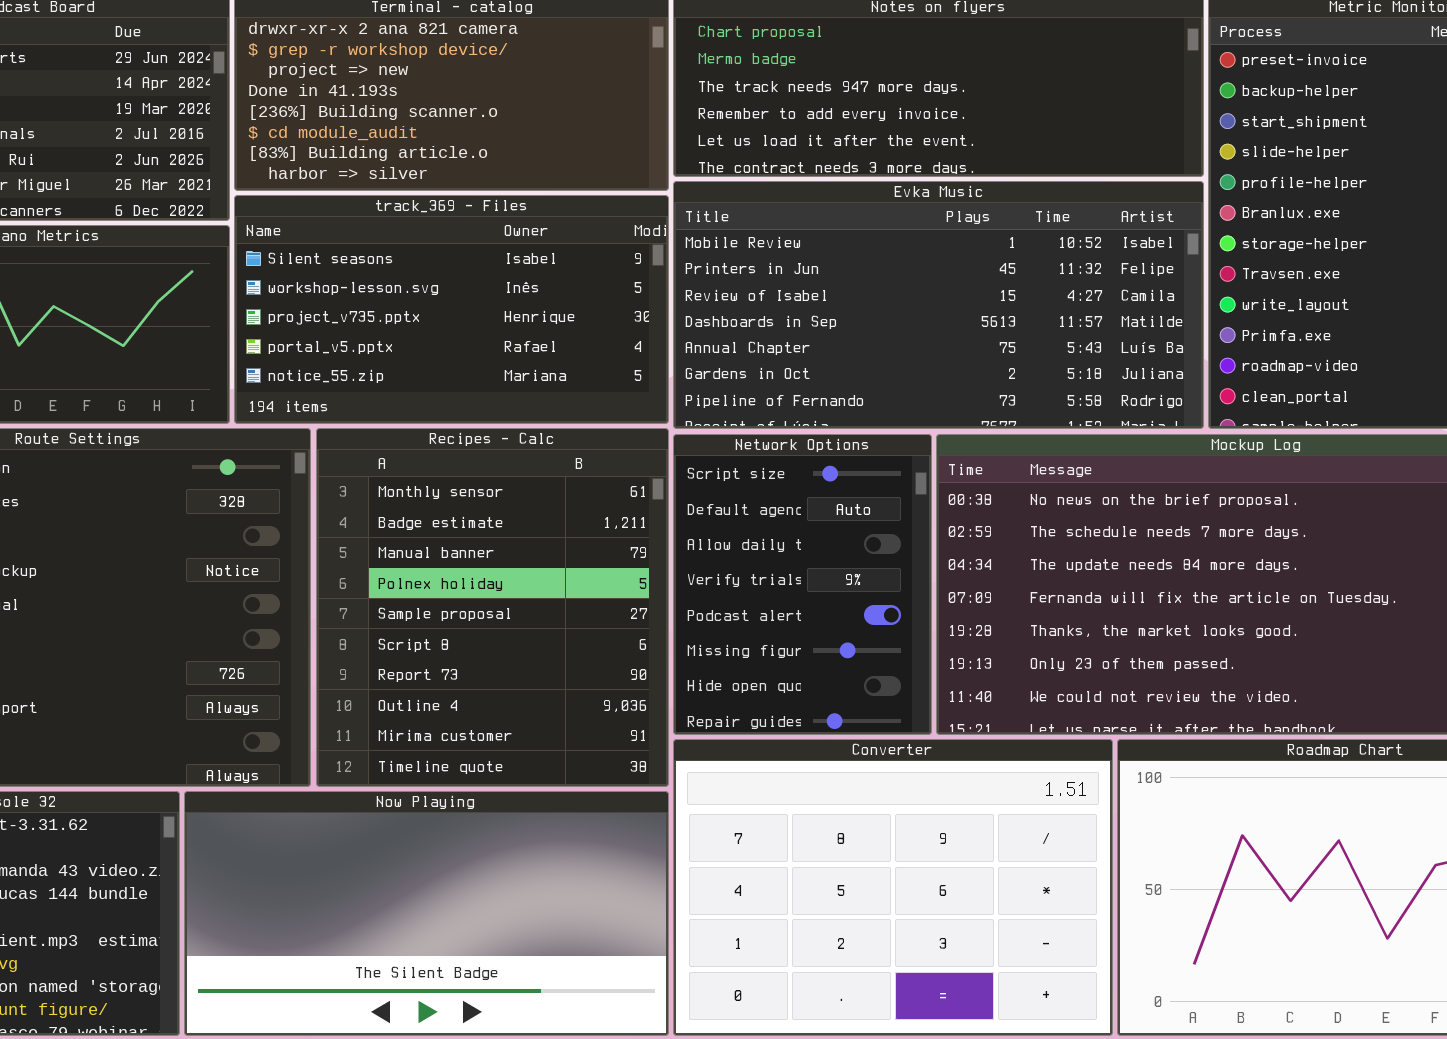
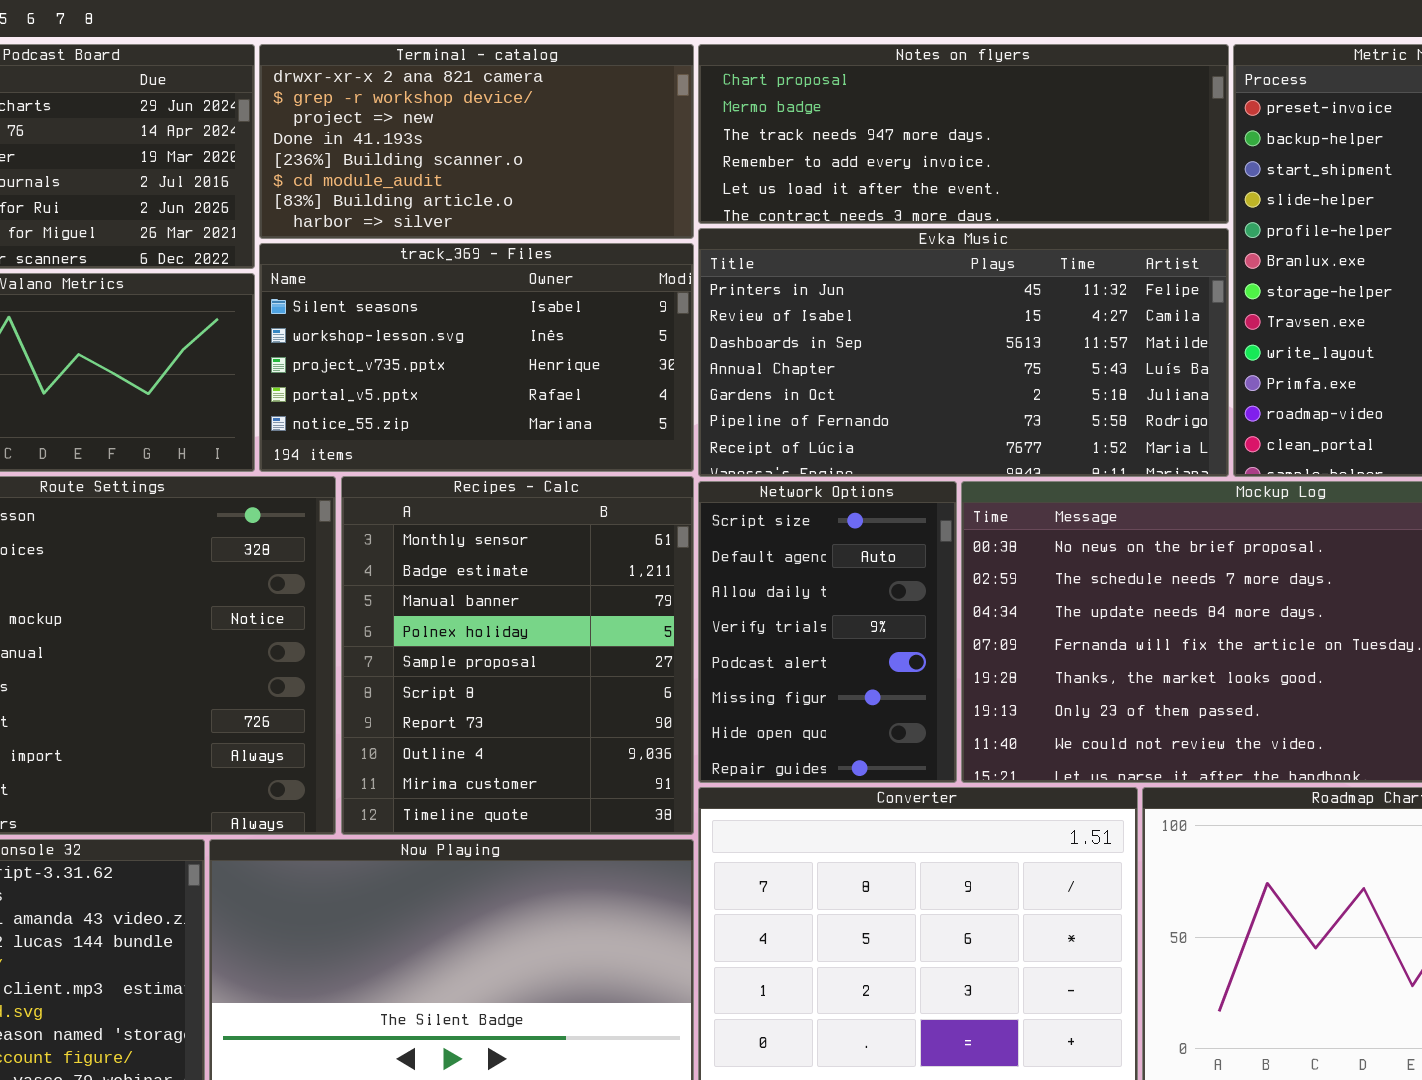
Evka Music: [673,181,1204,429] -> [698,228,1229,477], scrolled down 1 row

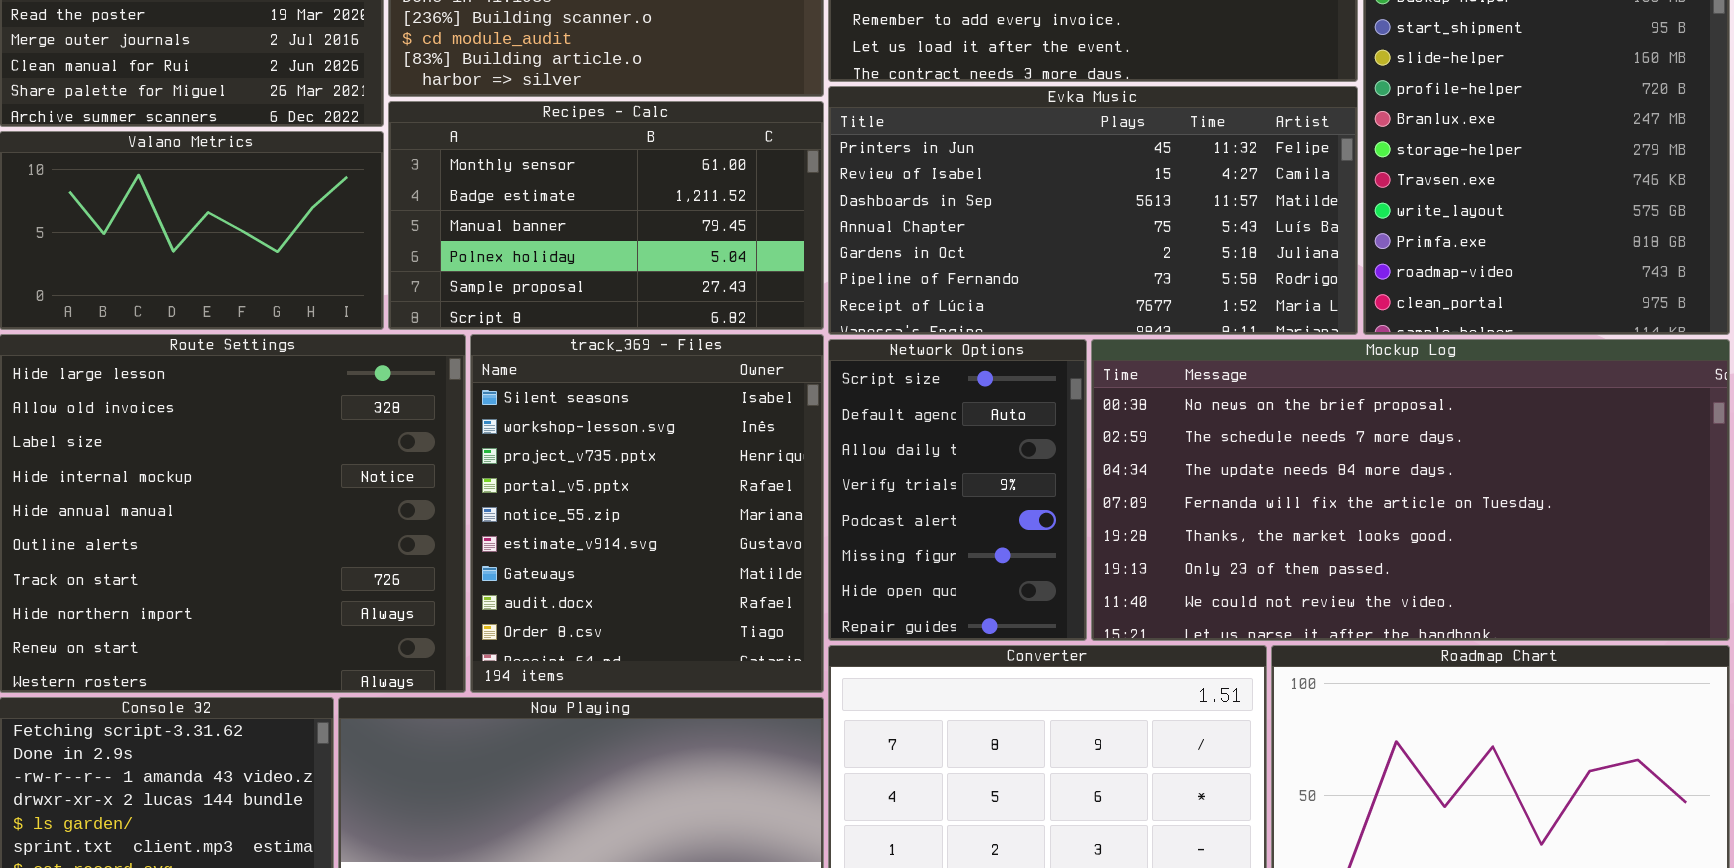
track_369 - Files: [259,243,694,472] -> [470,334,824,693], moved, resized
Recipes - Calc: [341,476,694,835] -> [388,101,824,330], moved, resized

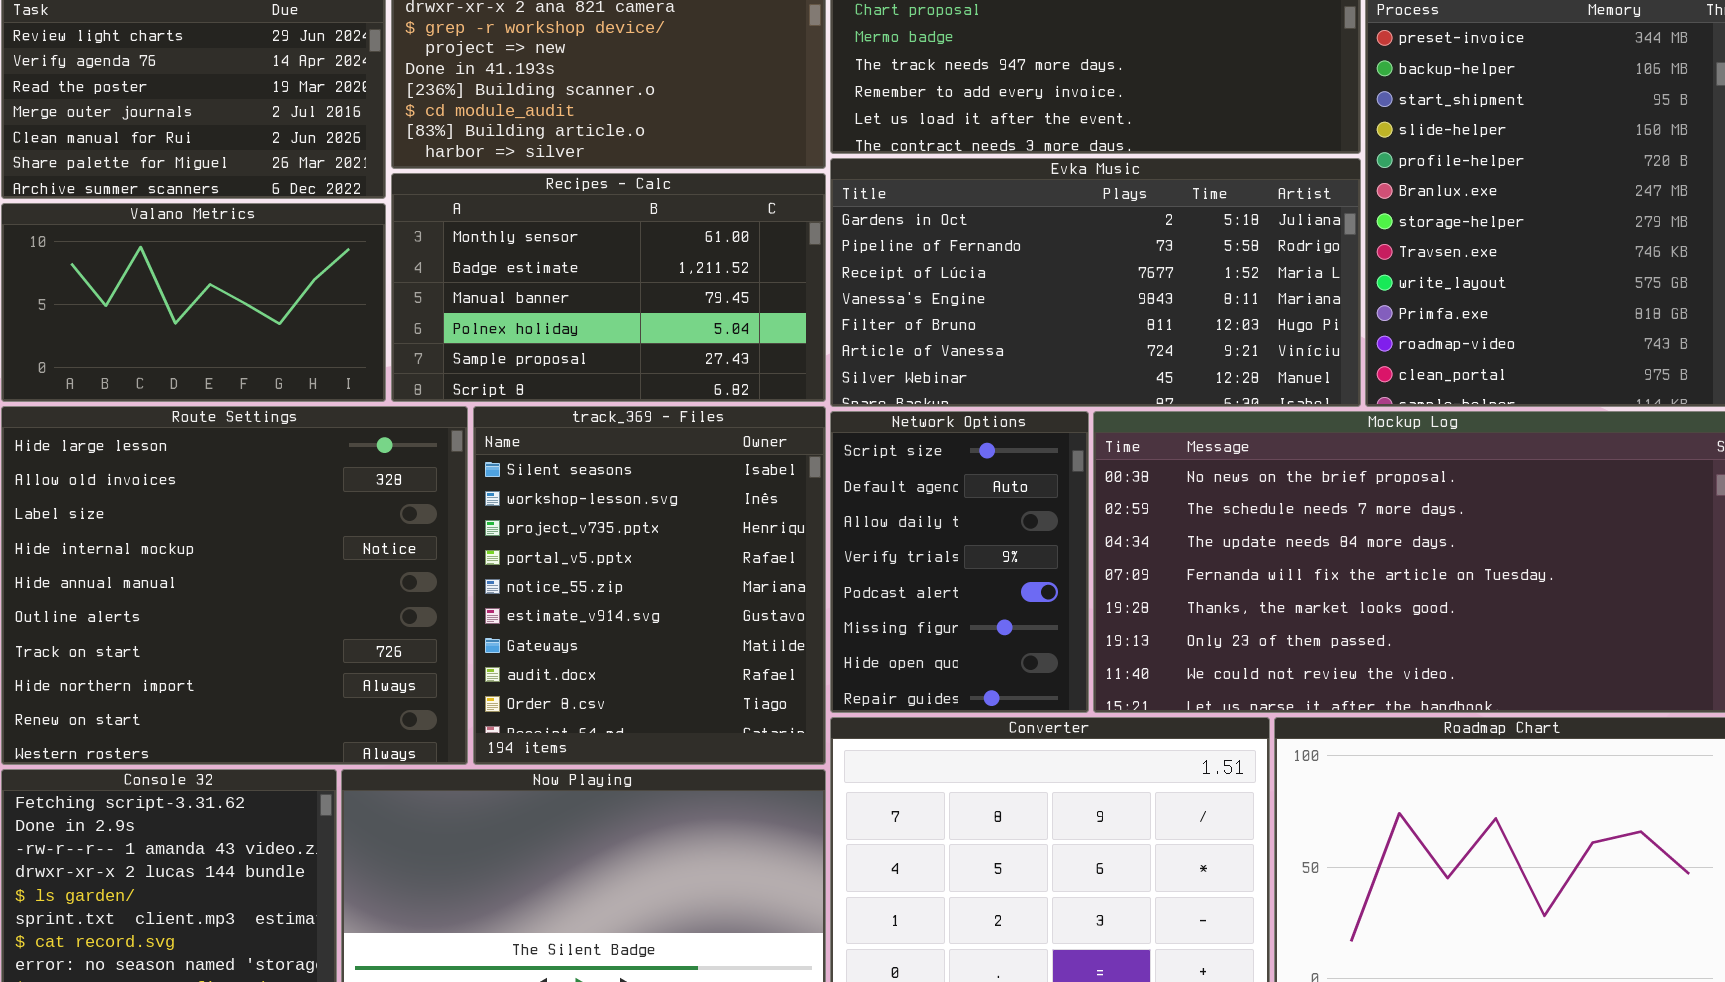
Evka Music: [828,86,1358,335] -> [830,158,1361,407], scrolled down 4 rows

